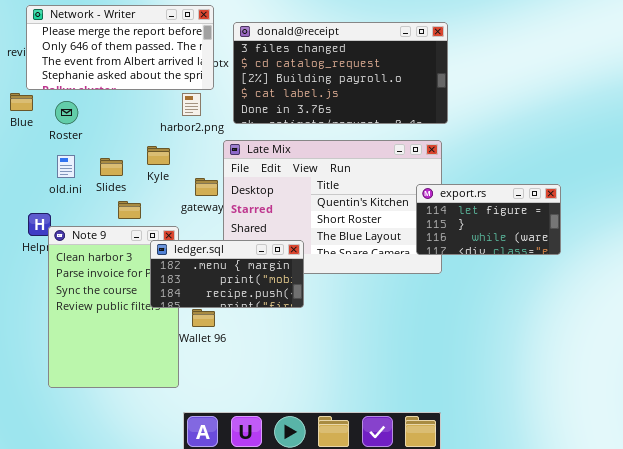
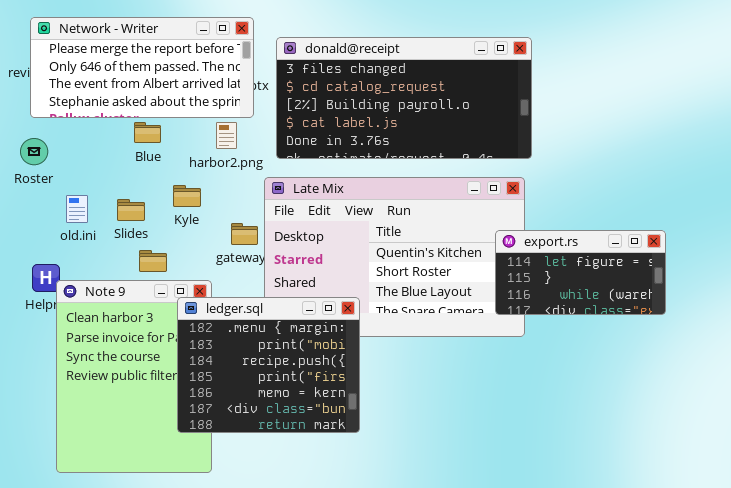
Blue: [10,93,33,111] -> [134,122,161,143], moved
Roster: [55,101,78,124] -> [20,138,48,165], moved
ledger.sql: [150,240,304,308] -> [177,297,360,433], resized

